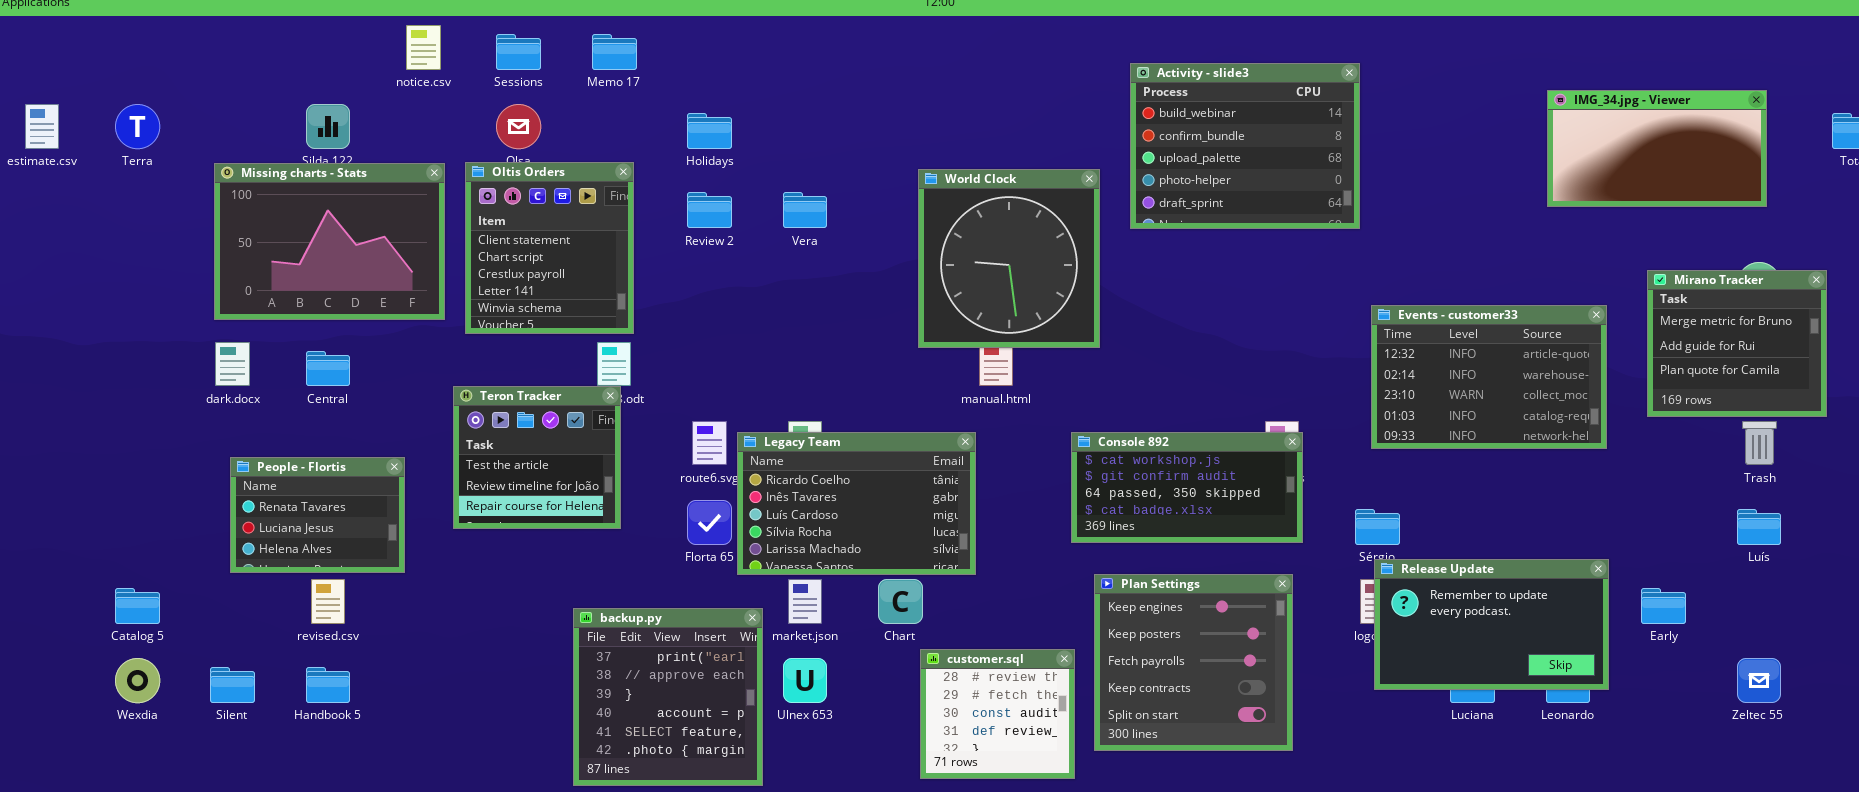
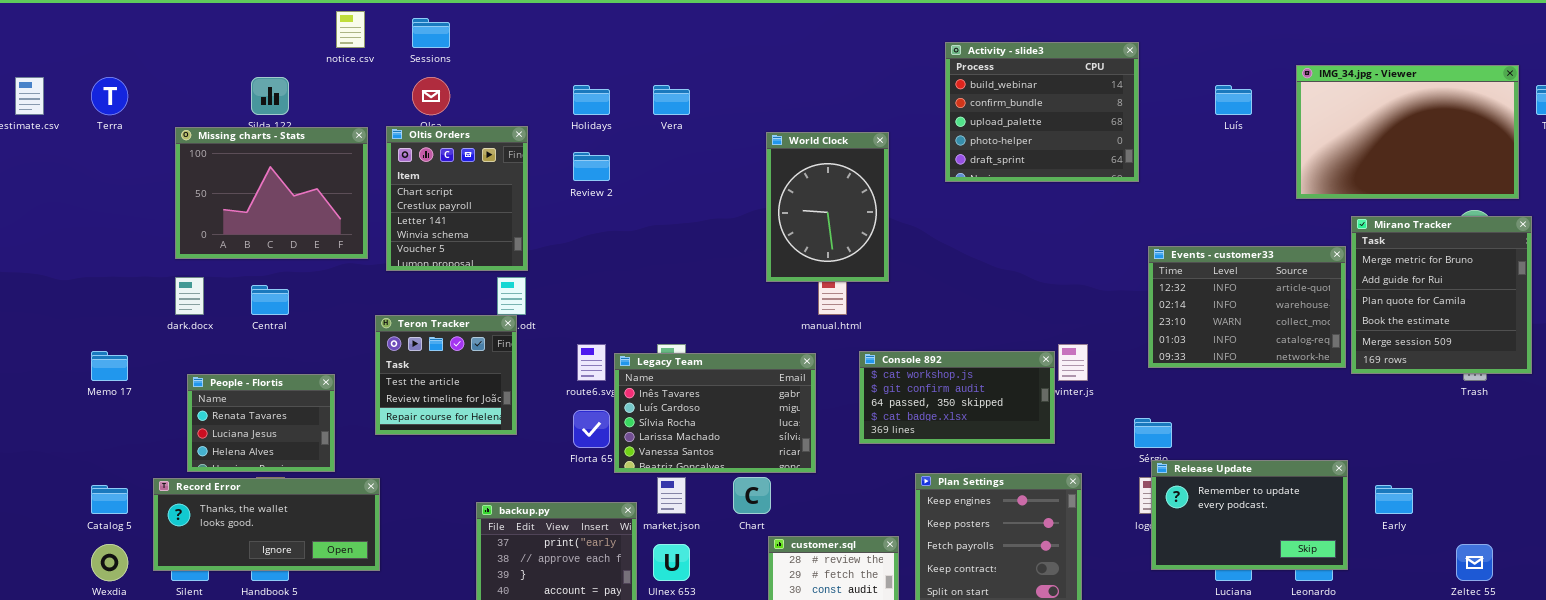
Memo 17: [592,34,637,70] -> [91,351,128,381], moved
IMG_34.jpg - Viewer: [1547,90,1767,207] -> [1296,65,1519,199], resized
Oltis Orders: [465,162,634,334] -> [386,126,528,271], scrolled down 1 row
World Clock: [918,169,1100,348] -> [766,132,889,282], resized
Vera: [783,192,827,228] -> [653,85,690,115], moved
Mirano Tracker: [1647,270,1827,417] -> [1351,216,1532,374], resized
Legacy Team: [737,432,976,575] -> [614,353,816,473], scrolled down 1 row
Console 892: [1071,432,1303,543] -> [859,351,1055,444], moved
Luís: [1737,509,1781,545] -> [1215,85,1252,115], moved
Record Error: none -> [153,478,380,571], opened

